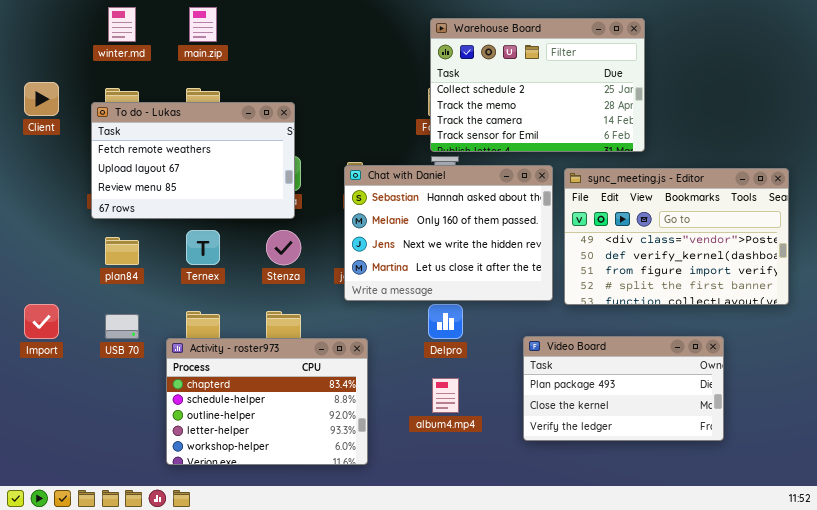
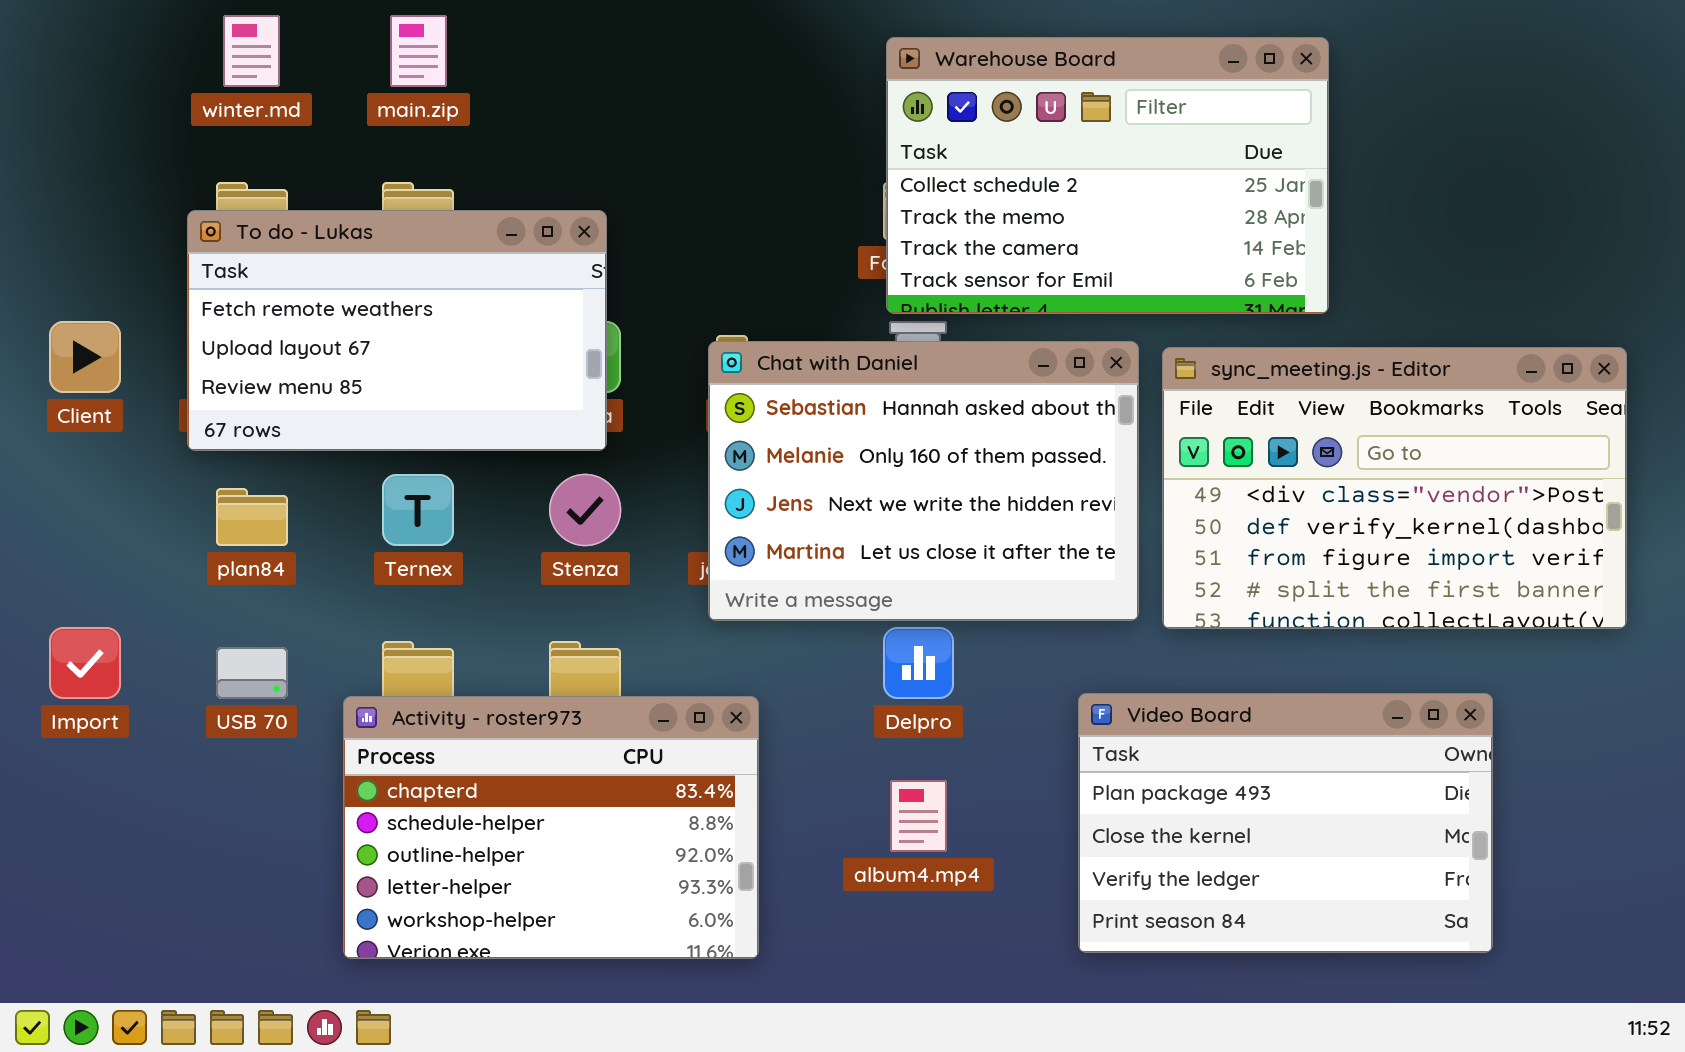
Client: [24,82,59,116] -> [49,321,121,393], moved
Video Board: [523,336,724,441] -> [1078,693,1493,953], resized

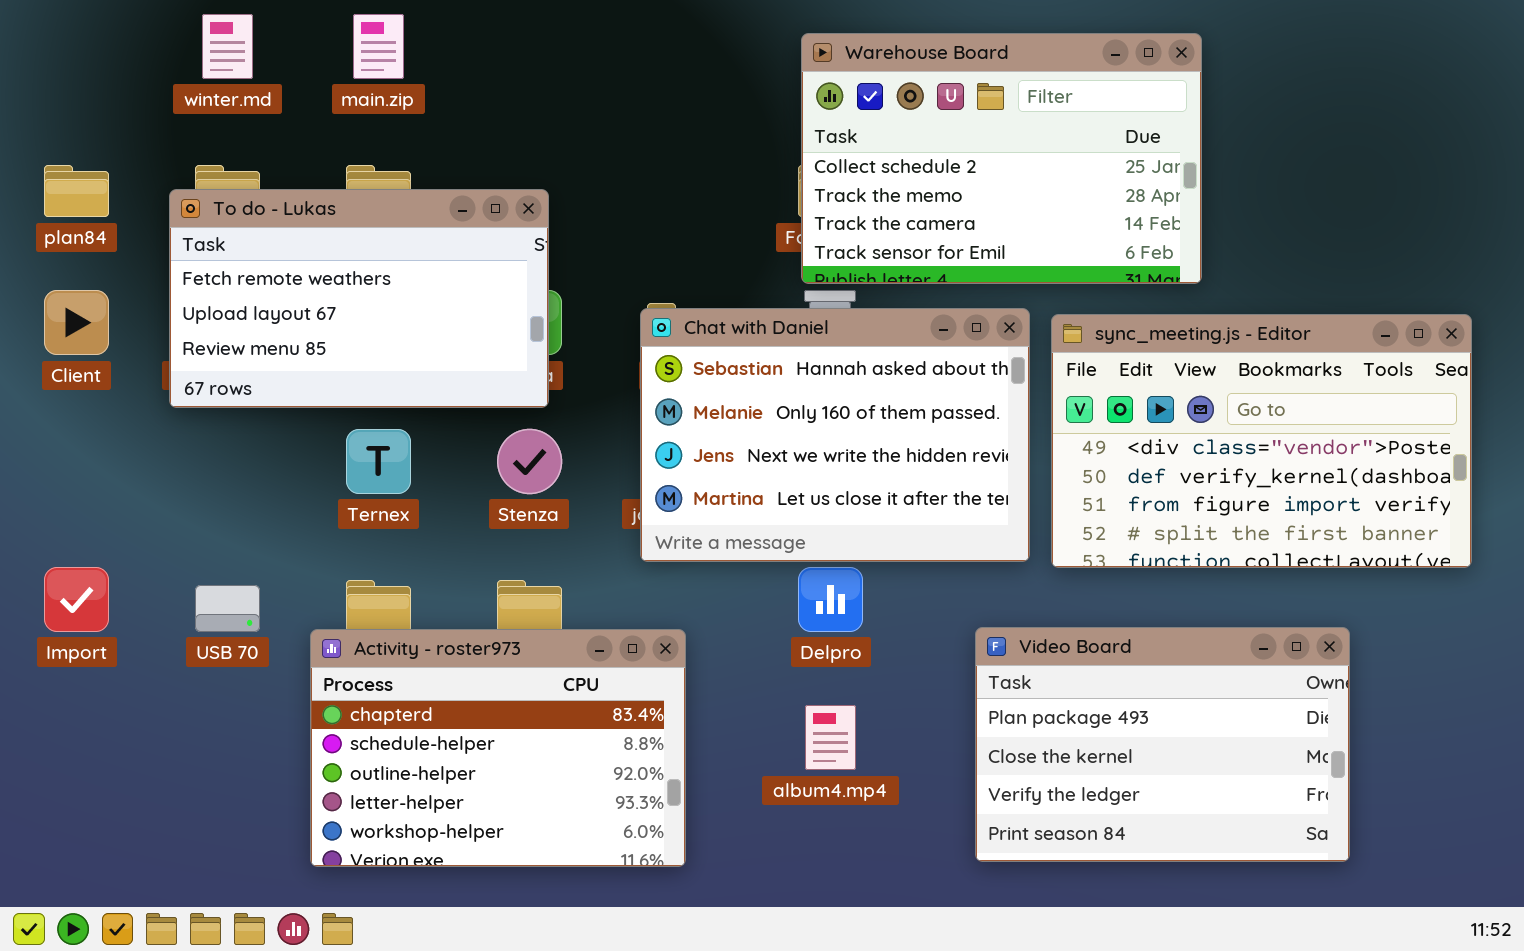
plan84: [216,488,288,546] -> [44,165,109,217], moved

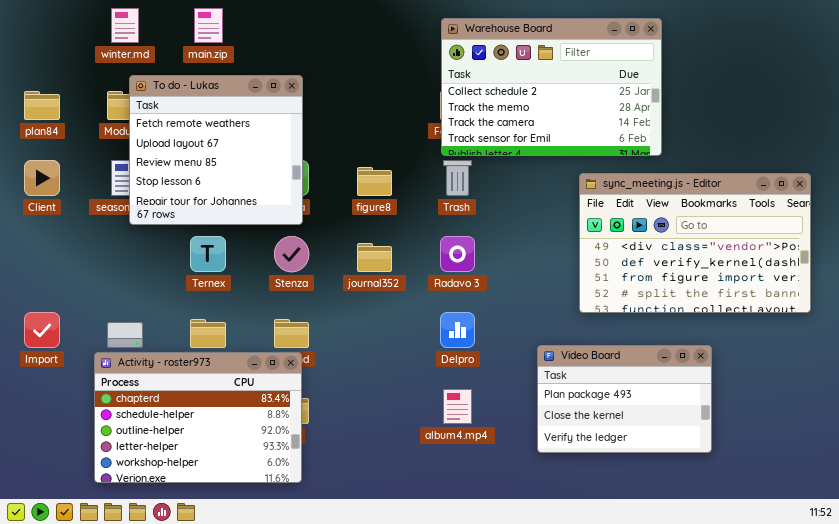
To do - Lukas: [169,189,549,408] -> [129,75,303,225], resized
Chat with Daniel: [640,308,1030,562] -> none, closed
Video Board: [975,627,1350,862] -> [537,345,712,453], resized
Activity - roster973: [310,629,686,867] -> [94,352,302,483], moved

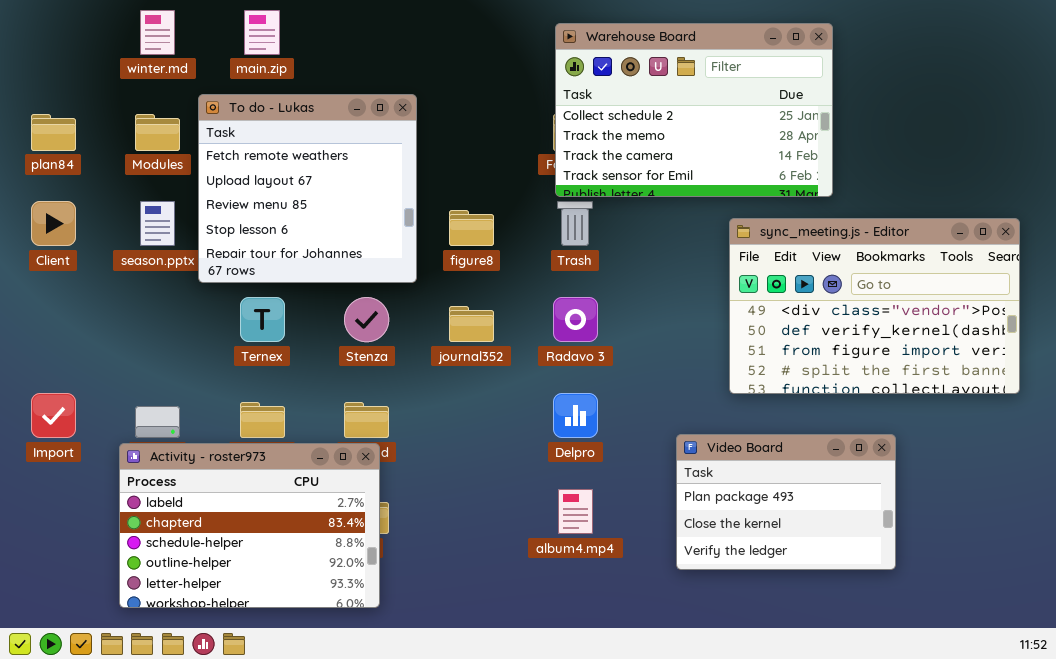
To do - Lukas: [129,75,303,225] -> [198,94,417,283], moved
Activity - roster973: [94,352,302,483] -> [119,443,380,608], scrolled up 1 row

